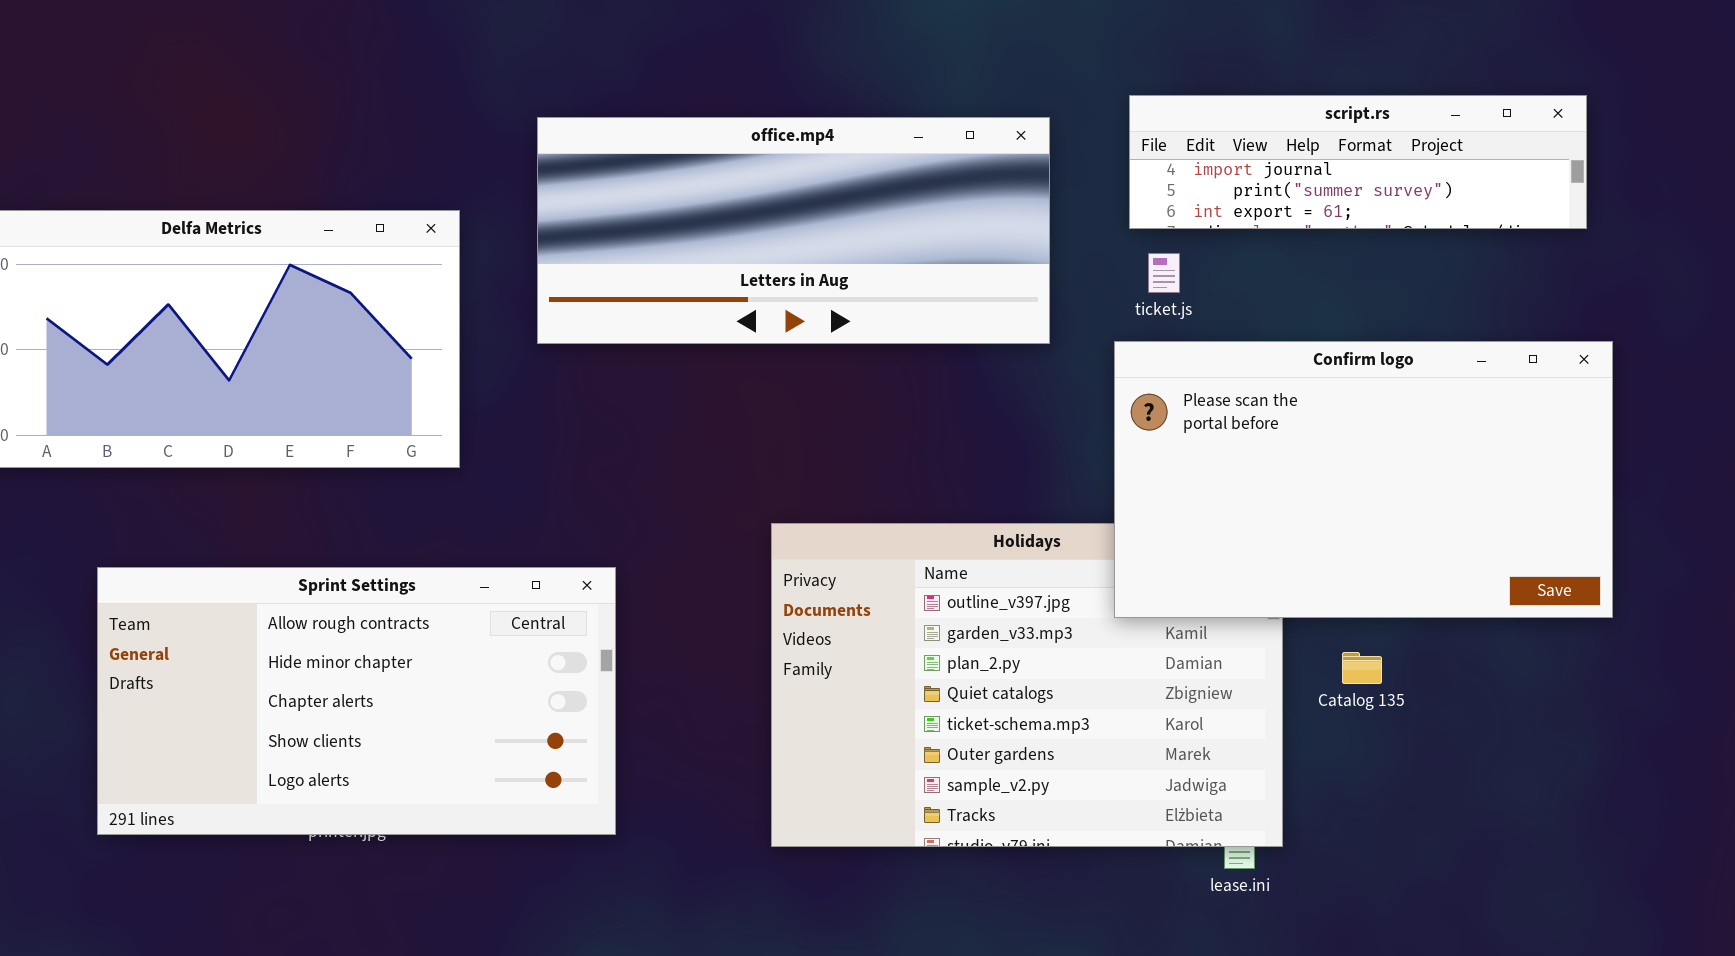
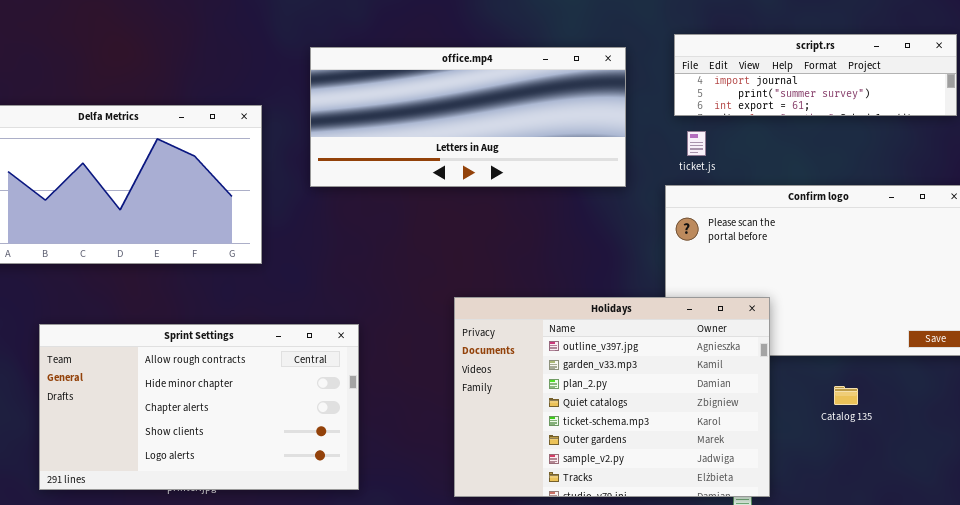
Holidays: [771,523,1283,847] -> [454,297,770,497], raised
Catalog 135: [1342,652,1382,684] -> [834,386,858,405], moved

